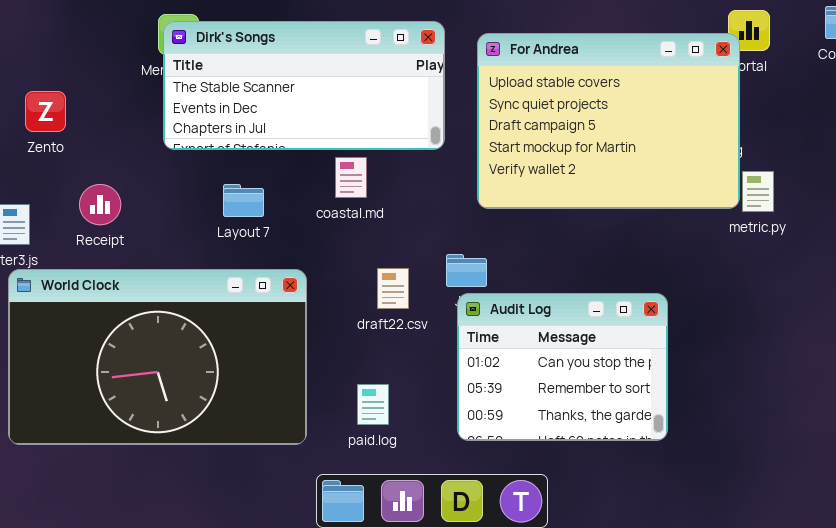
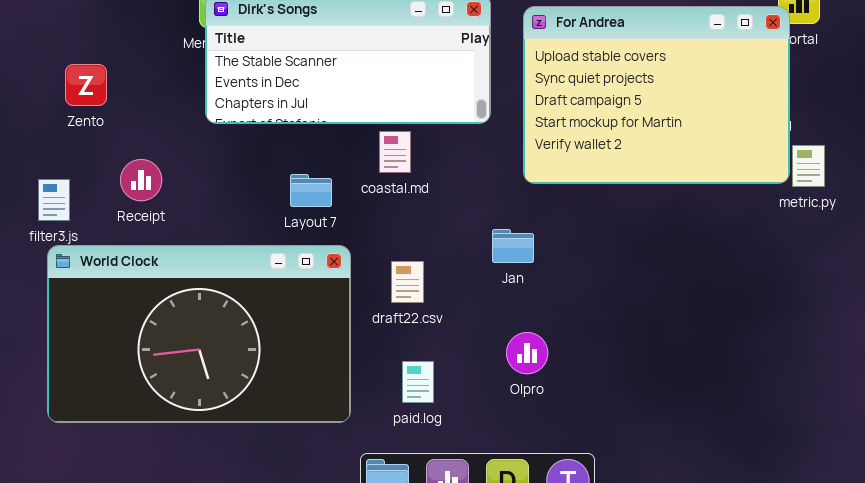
Layout 7: [223,184,264,217] -> [290,174,332,207], moved
draft22.csv: [377,268,409,309] -> [391,261,424,303], moved
Audit Log: [457,293,668,441] -> none, closed

